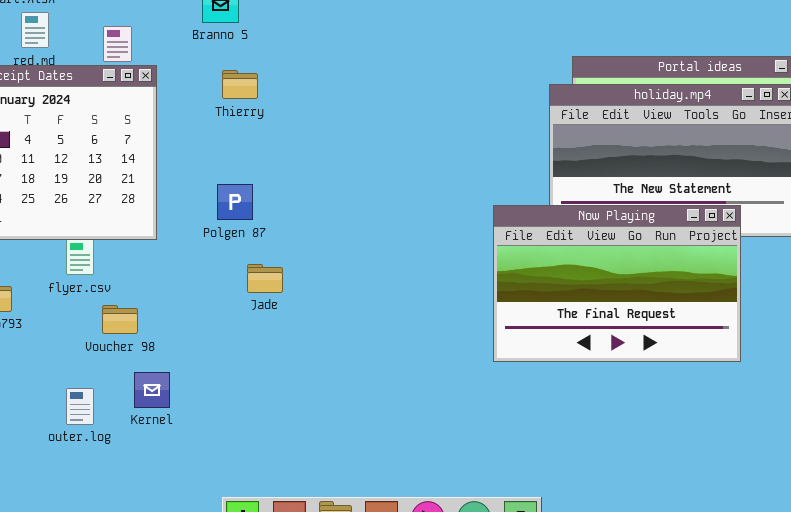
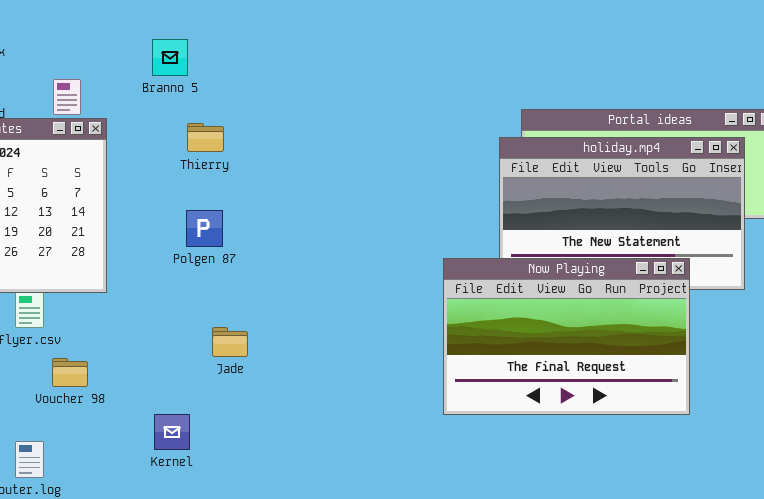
Thierry: [222,70,258,99] -> [187,123,224,152], moved
Polgen 87: [217,184,253,220] -> [186,210,223,247], moved
Jade: [247,264,283,293] -> [212,327,248,357], moved
Kernel: [134,372,170,408] -> [154,414,190,450], moved

